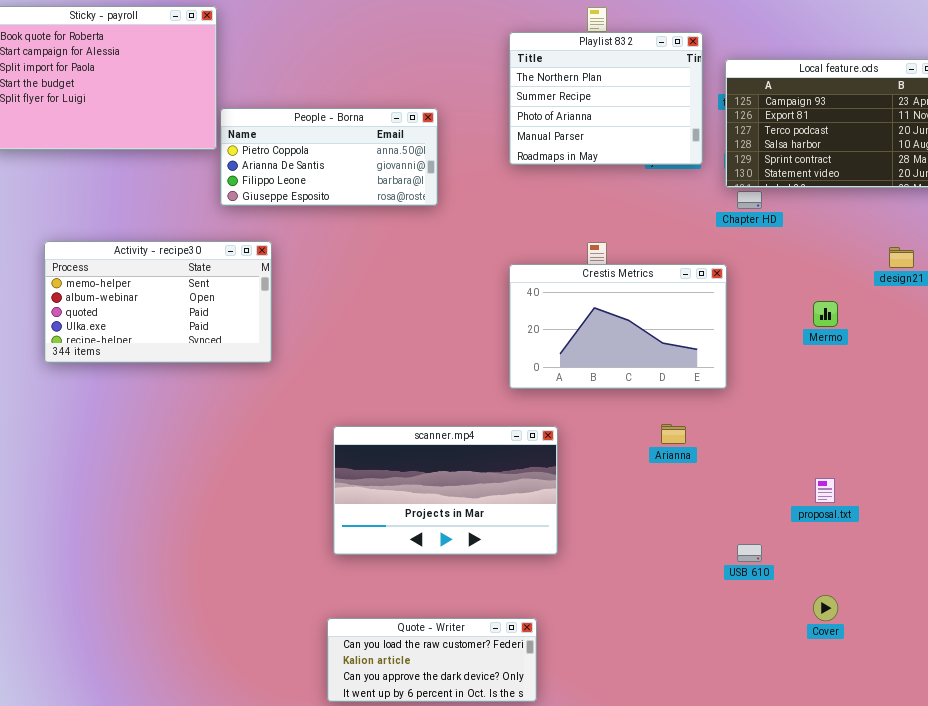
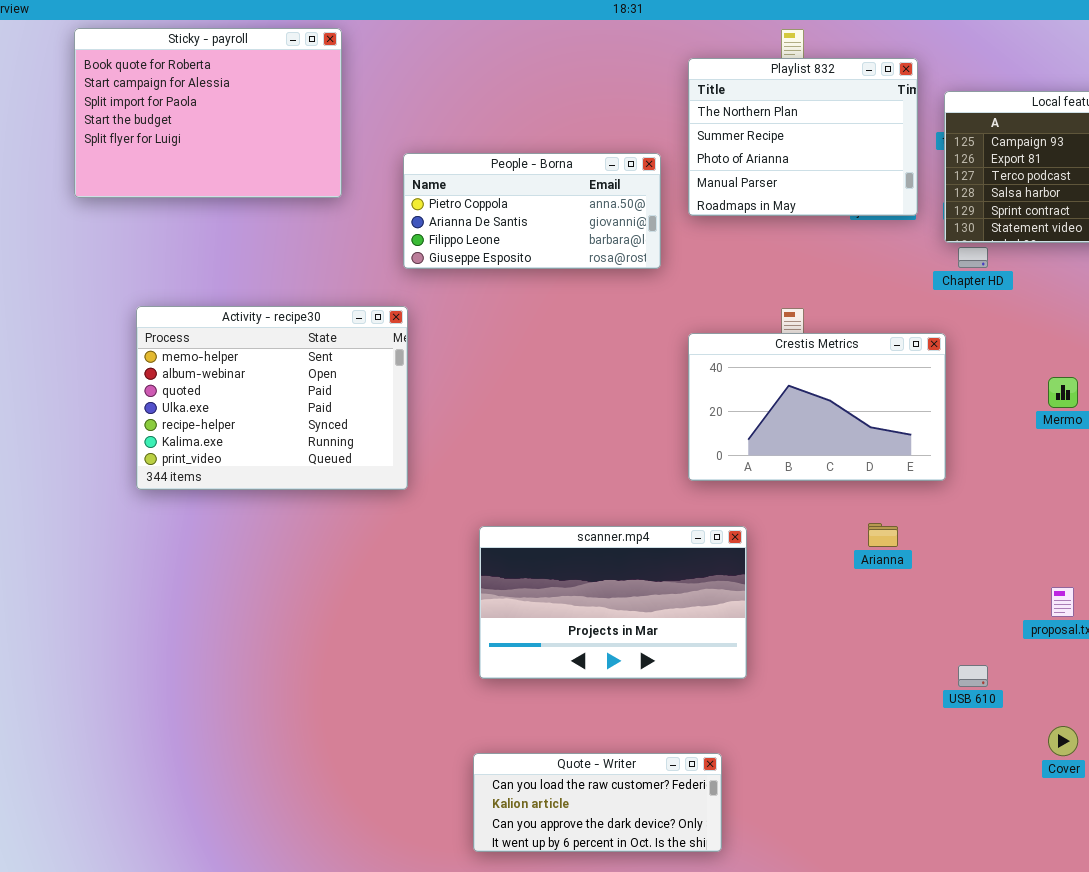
People - Borna: [220,108,438,206] -> [403,153,661,269], moved
Activity - recipe30: [44,241,272,363] -> [136,306,408,490], resized

